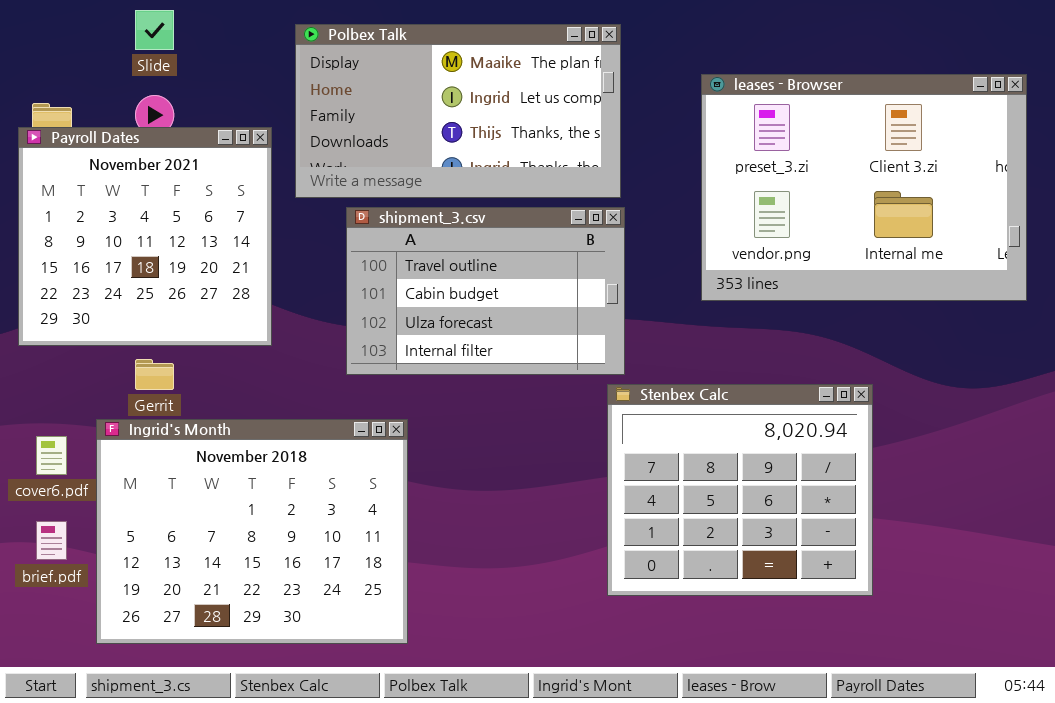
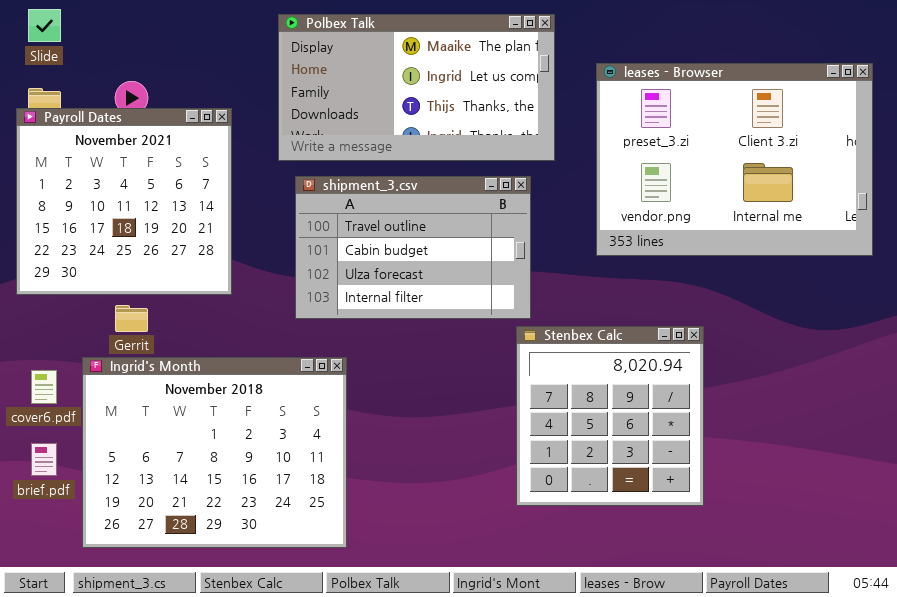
Slide: [135,10,174,50] -> [28,9,61,42], moved
Polbex Talk: [295,24,621,198] -> [278,14,555,161], moved
Stenbex Calc: [607,384,873,596] -> [516,326,704,506], resized

